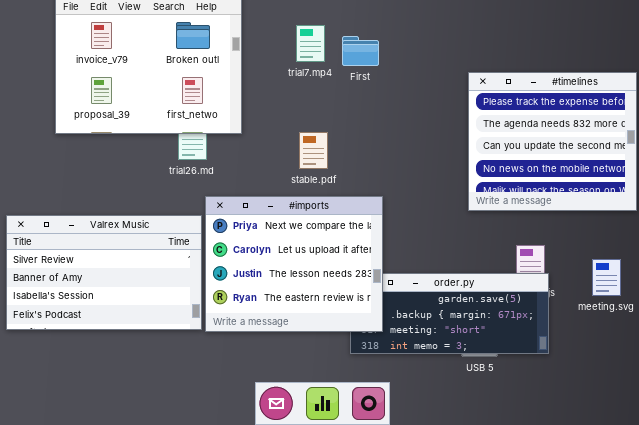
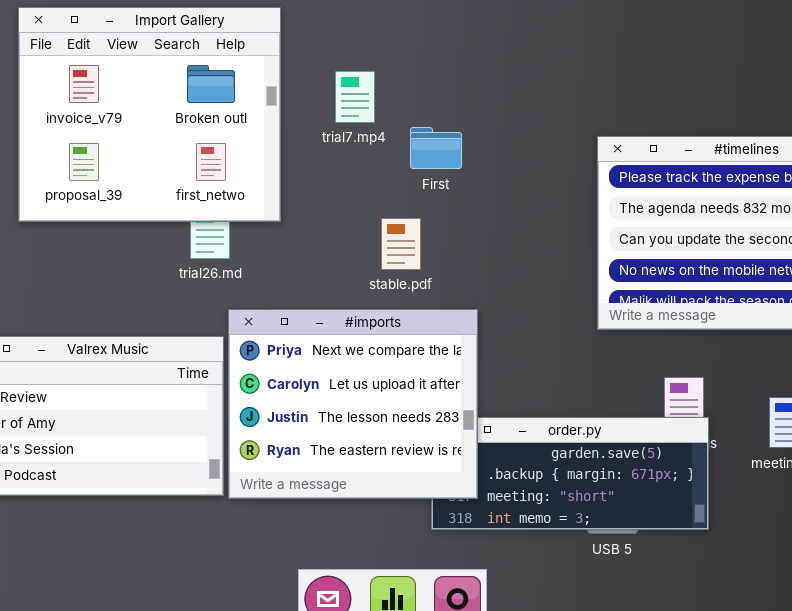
trial7.mp4: [296,25,325,62] -> [335,71,375,123], moved
First: [342,36,379,66] -> [410,127,462,169], moved
stable.pdf: [299,132,328,169] -> [381,218,421,270], moved

